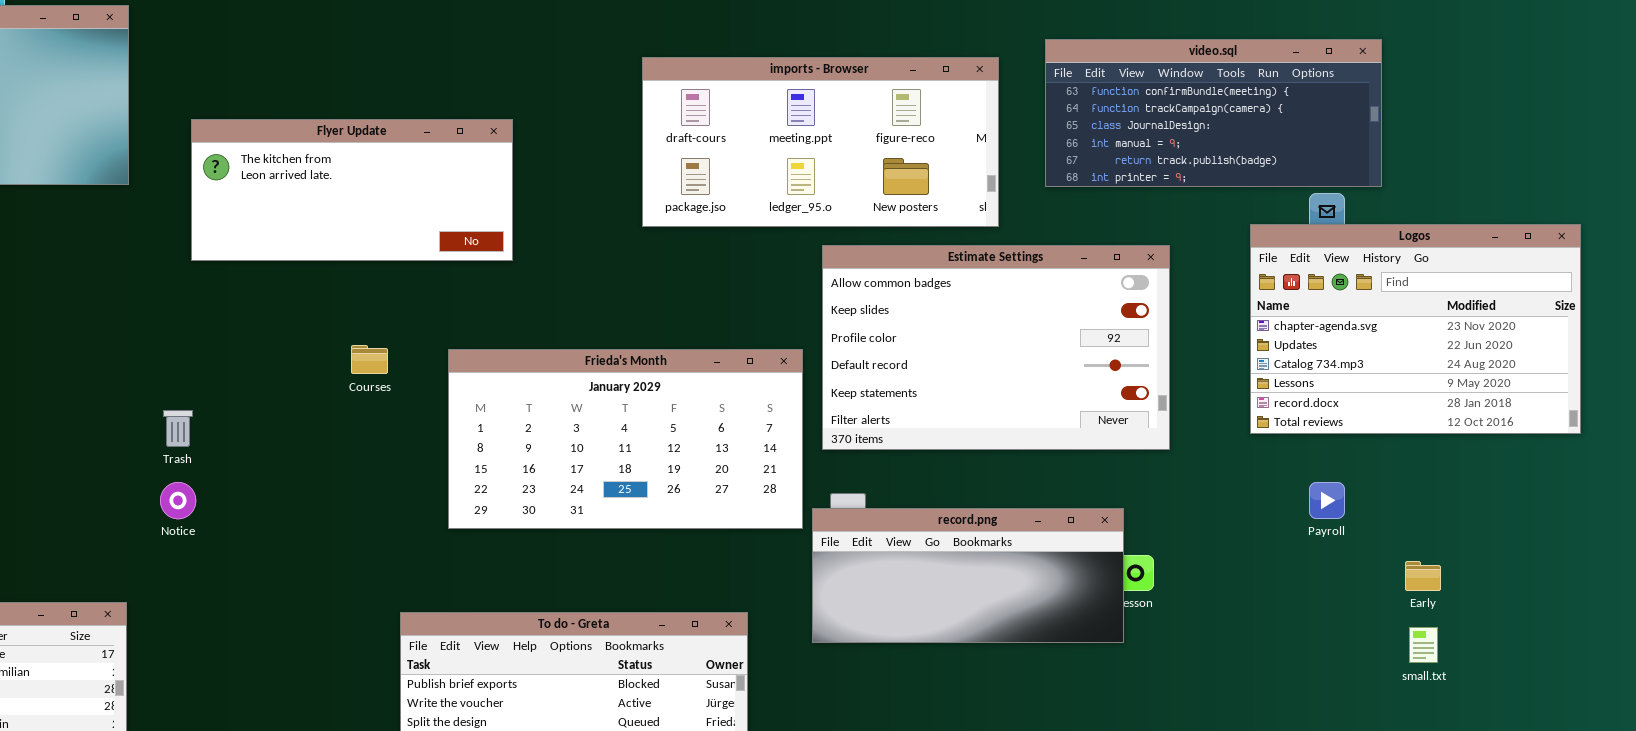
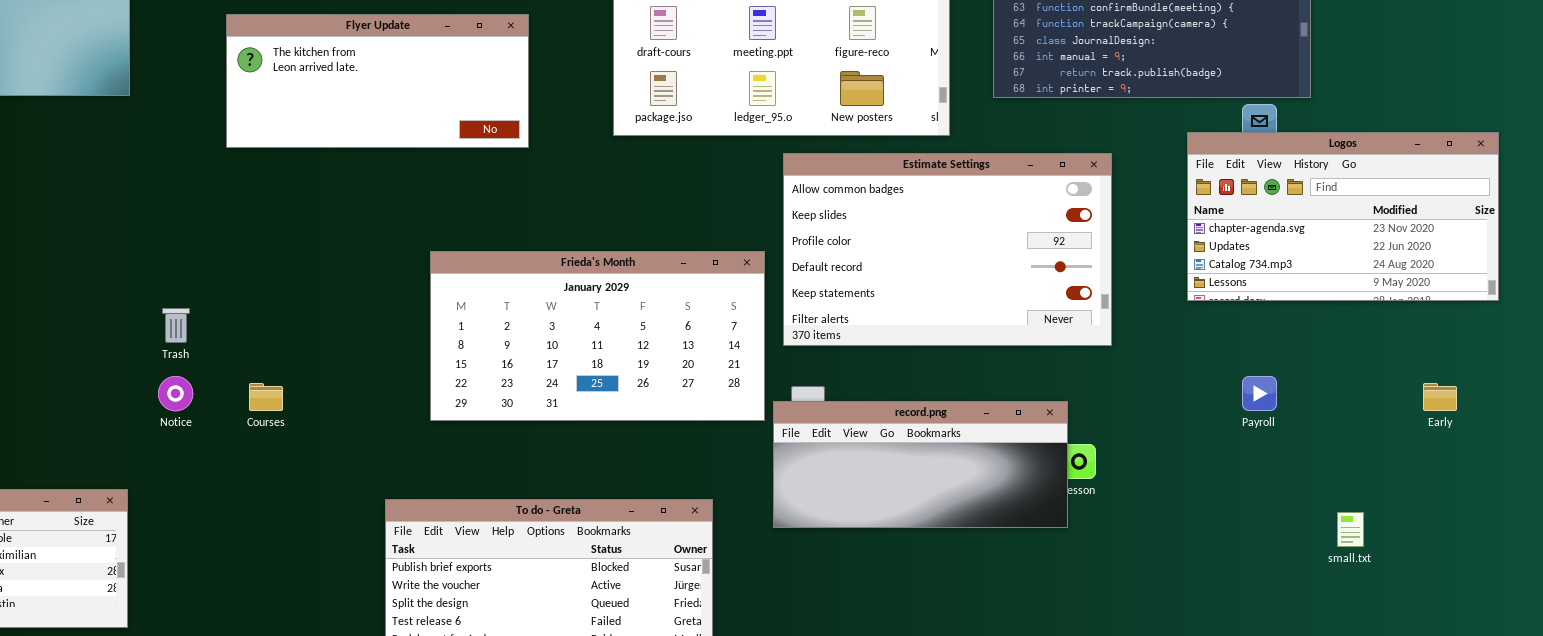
Flyer Update: [191,119,513,261] -> [226,14,529,148], moved
Logos: [1250,224,1581,434] -> [1187,132,1499,301], resized
Courses: [351,345,388,374] -> [249,383,283,411], moved
Early: [1405,561,1441,591] -> [1423,383,1457,411], moved

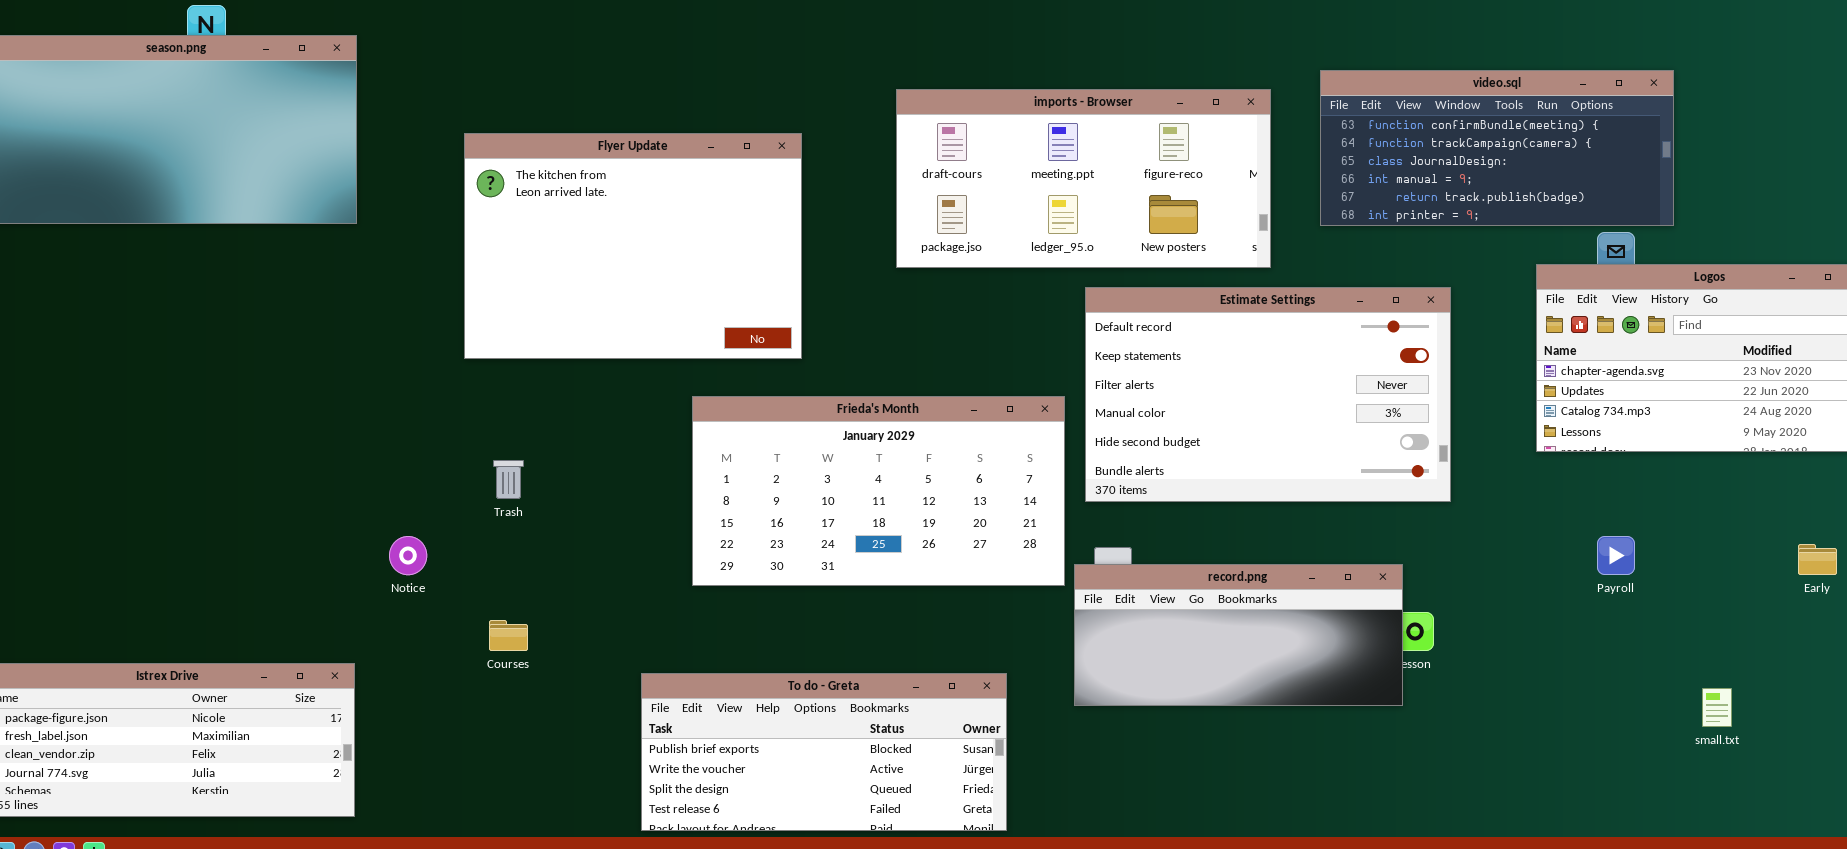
Flyer Update: [226,14,529,148] -> [464,133,802,359], resized
Estimate Settings: [783,153,1112,346] -> [1085,287,1451,502], scrolled down 3 rows
Trash: [162,308,190,343] -> [493,460,524,499], moved
Courses: [249,383,283,411] -> [489,620,528,651], moved

